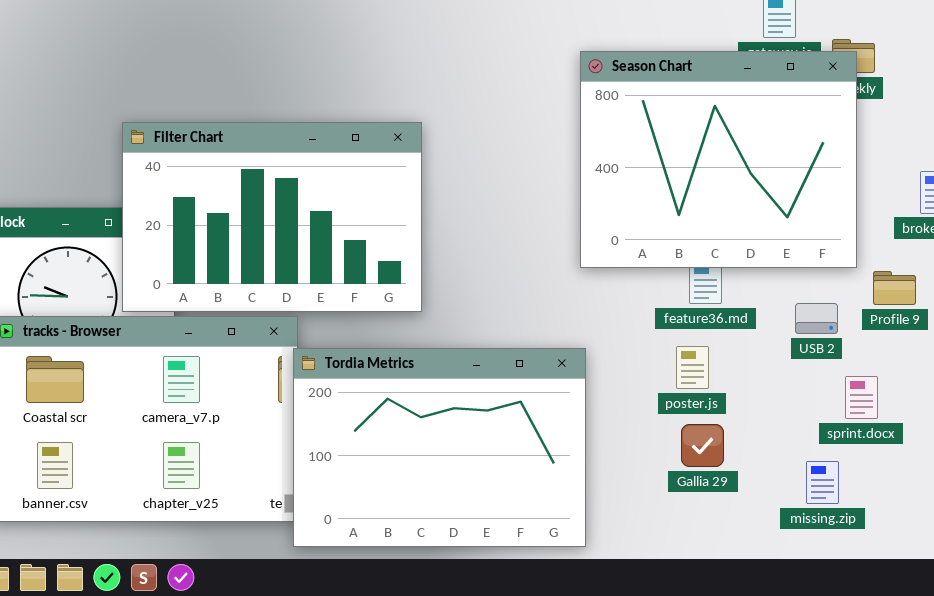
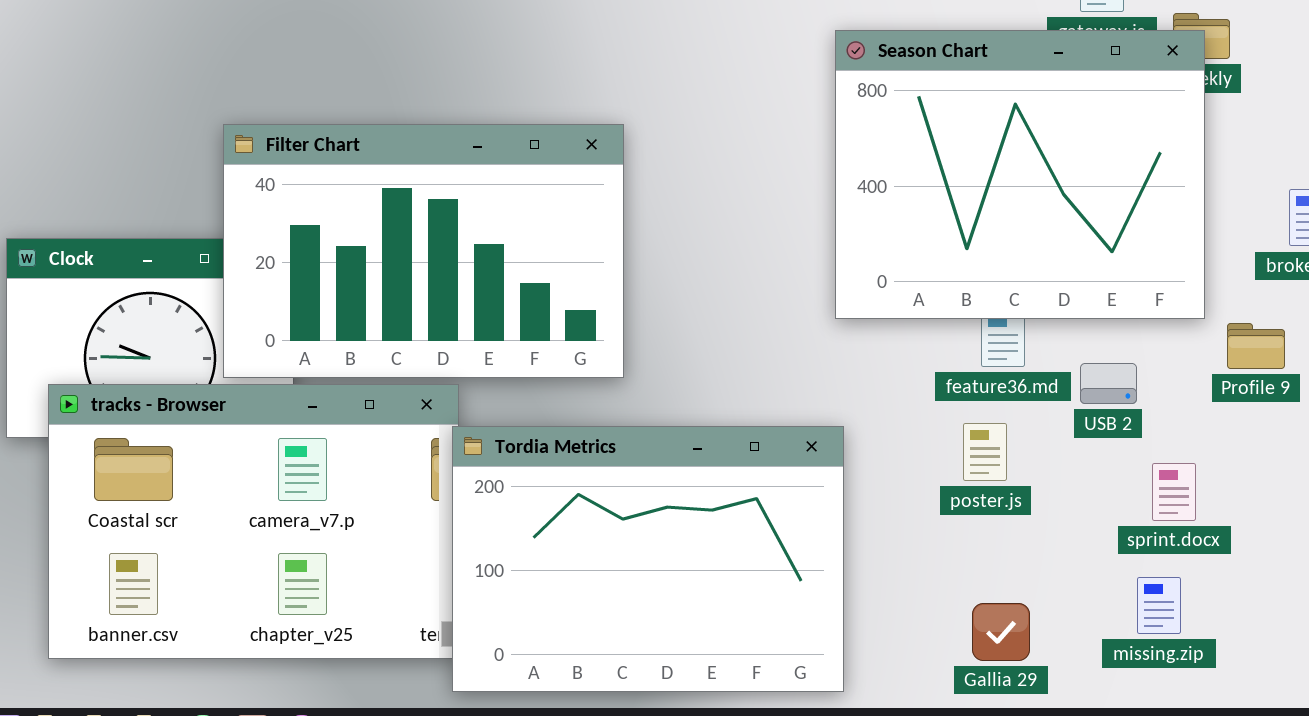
USB 2: [795,303,838,334] -> [1080,363,1137,404], moved
sprint.docx: [845,376,878,419] -> [1152,463,1196,521], moved
Gallia 29: [681,424,724,467] -> [972,603,1030,661], moved

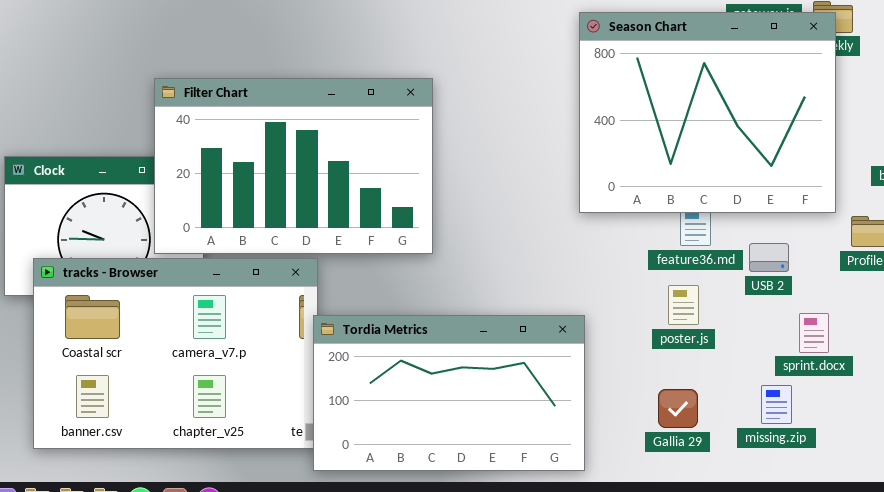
Tordia Metrics: [452,426,844,692] -> [313,315,585,471], resized
missing.zip: [1137,577,1181,634] -> [761,385,792,424], moved
Gallia 29: [972,603,1030,661] -> [658,389,698,428], moved

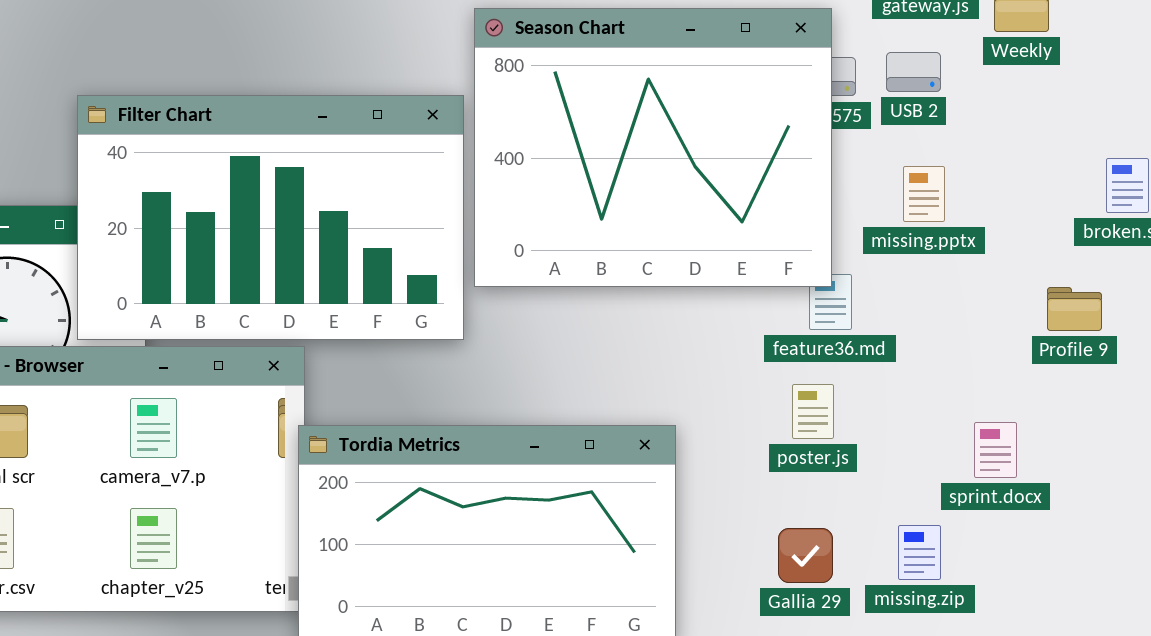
Season Chart: [579,12,836,213] -> [474,8,832,287], moved
USB 2: [749,243,789,272] -> [886,52,941,92], moved
missing.zip: [761,385,792,424] -> [898,525,941,580], moved

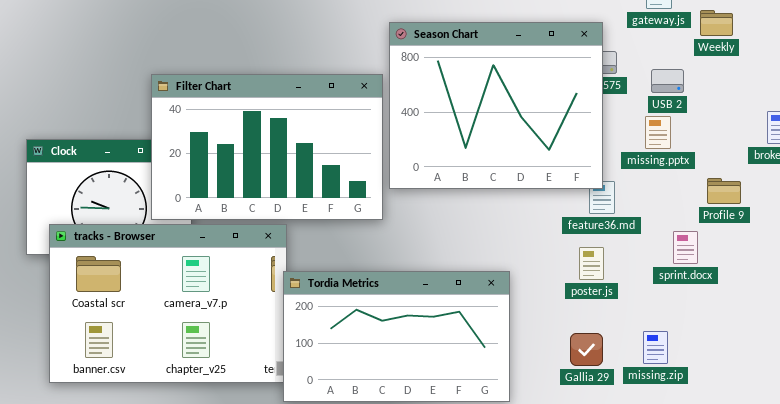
USB 2: [886,52,941,92] -> [651,69,684,93], moved
Profile 9: [1047,287,1102,331] -> [707,178,741,204], moved
sprint.docx: [974,422,1017,478] -> [673,231,698,264], moved

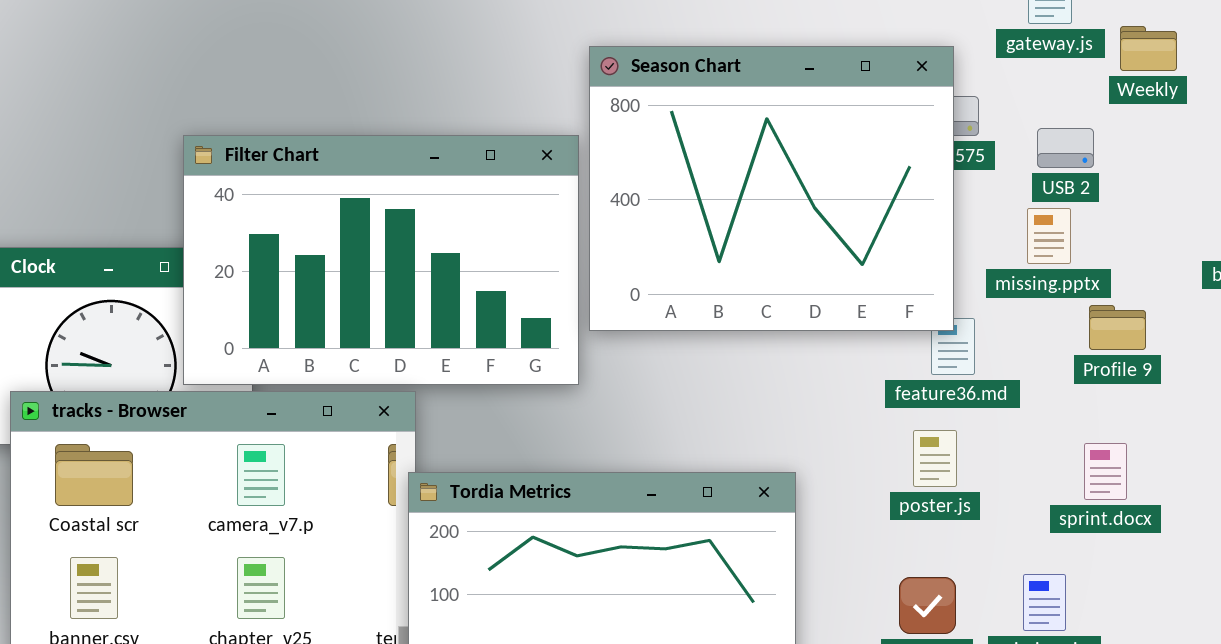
Profile 9: [707,178,741,204] -> [1089,305,1146,350], moved
sprint.docx: [673,231,698,264] -> [1084,443,1127,500], moved

